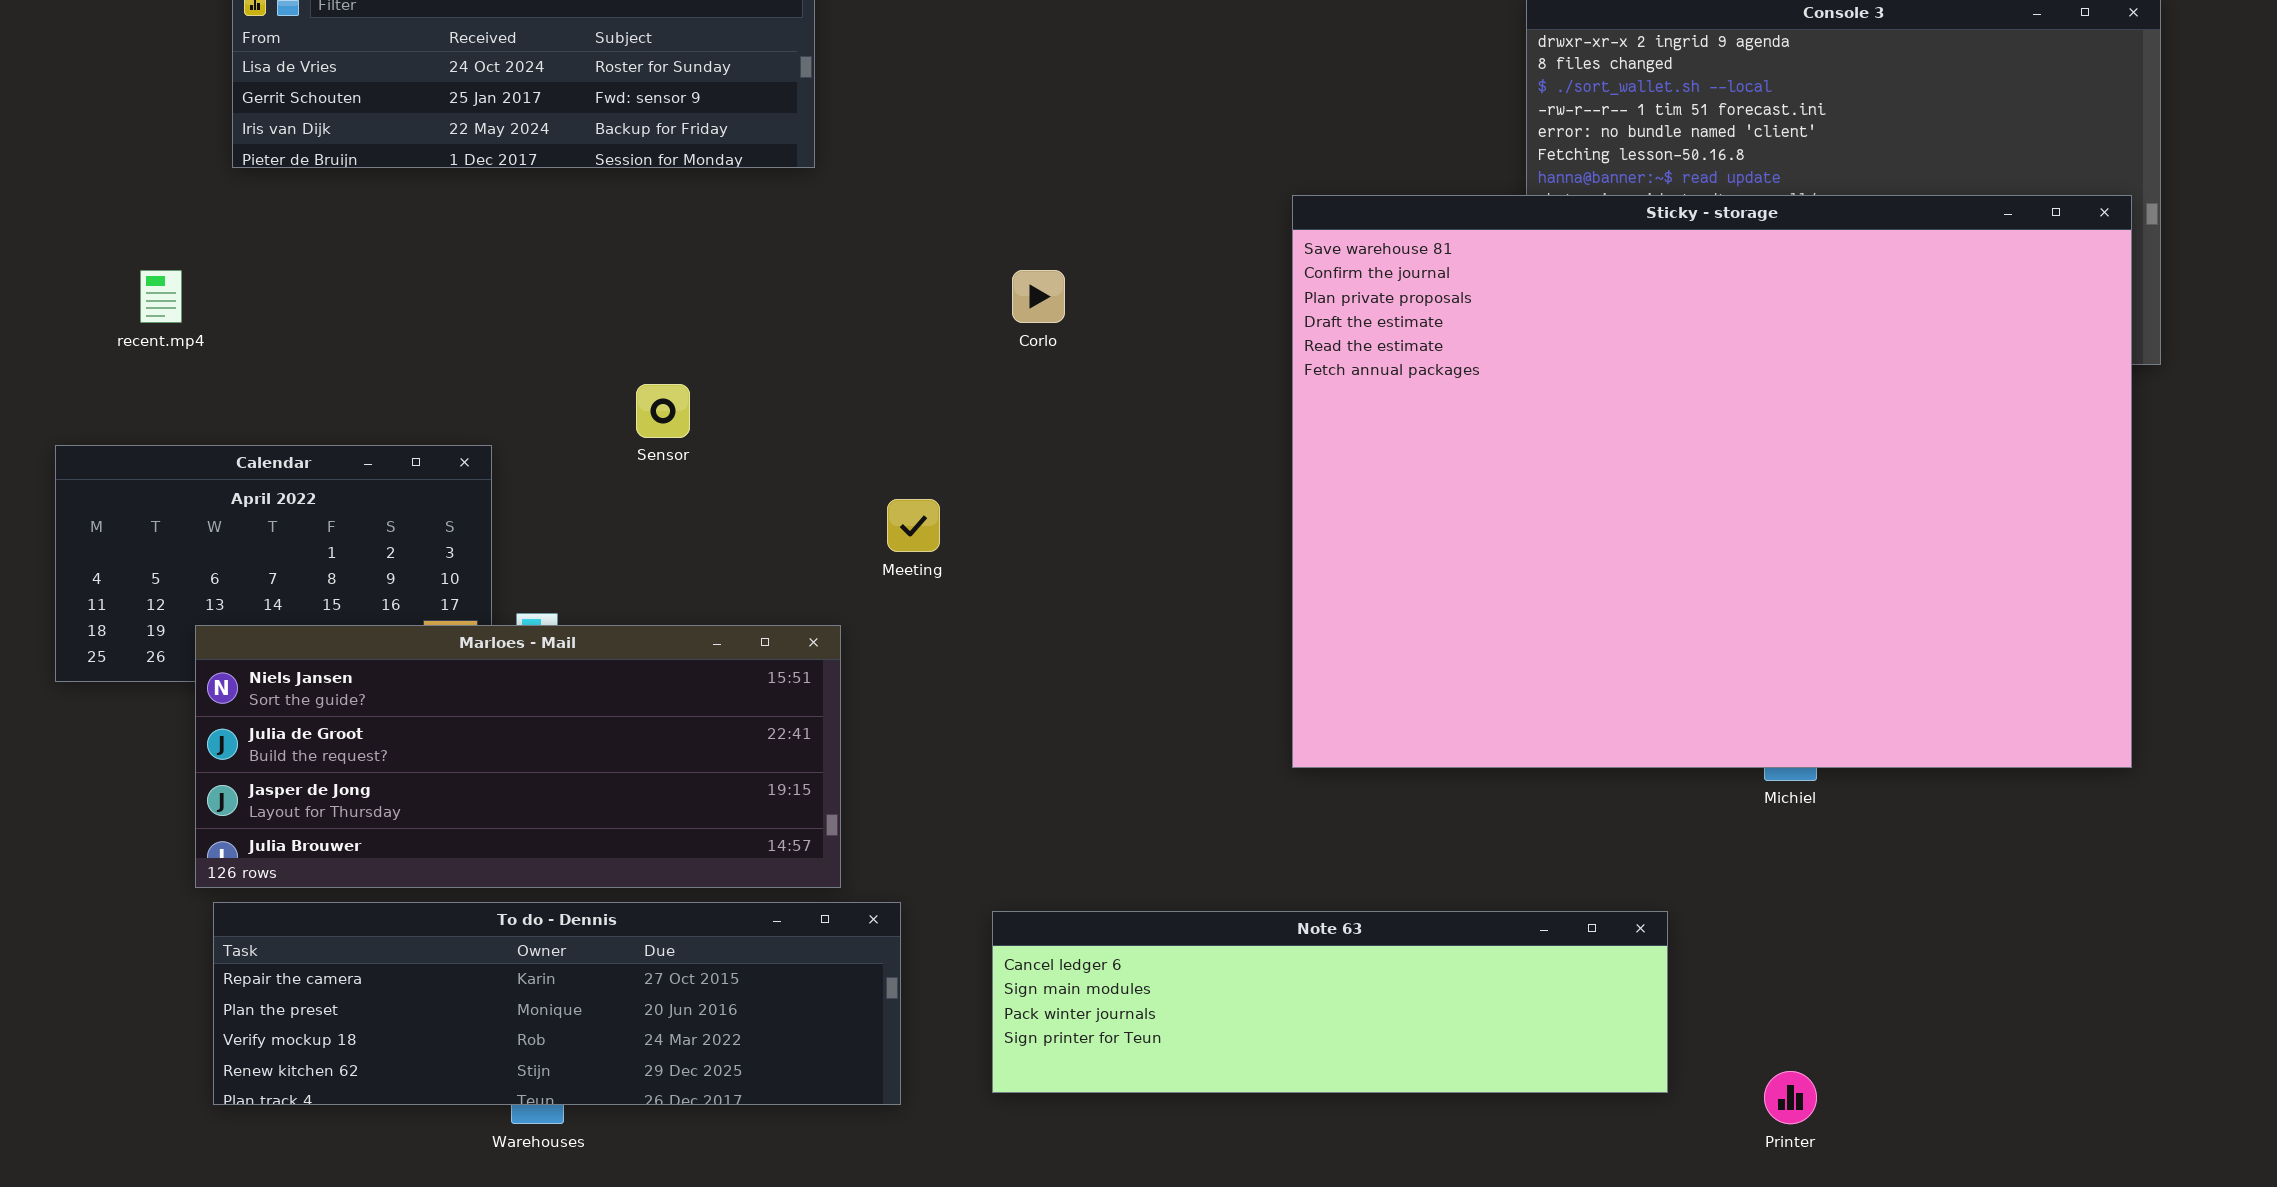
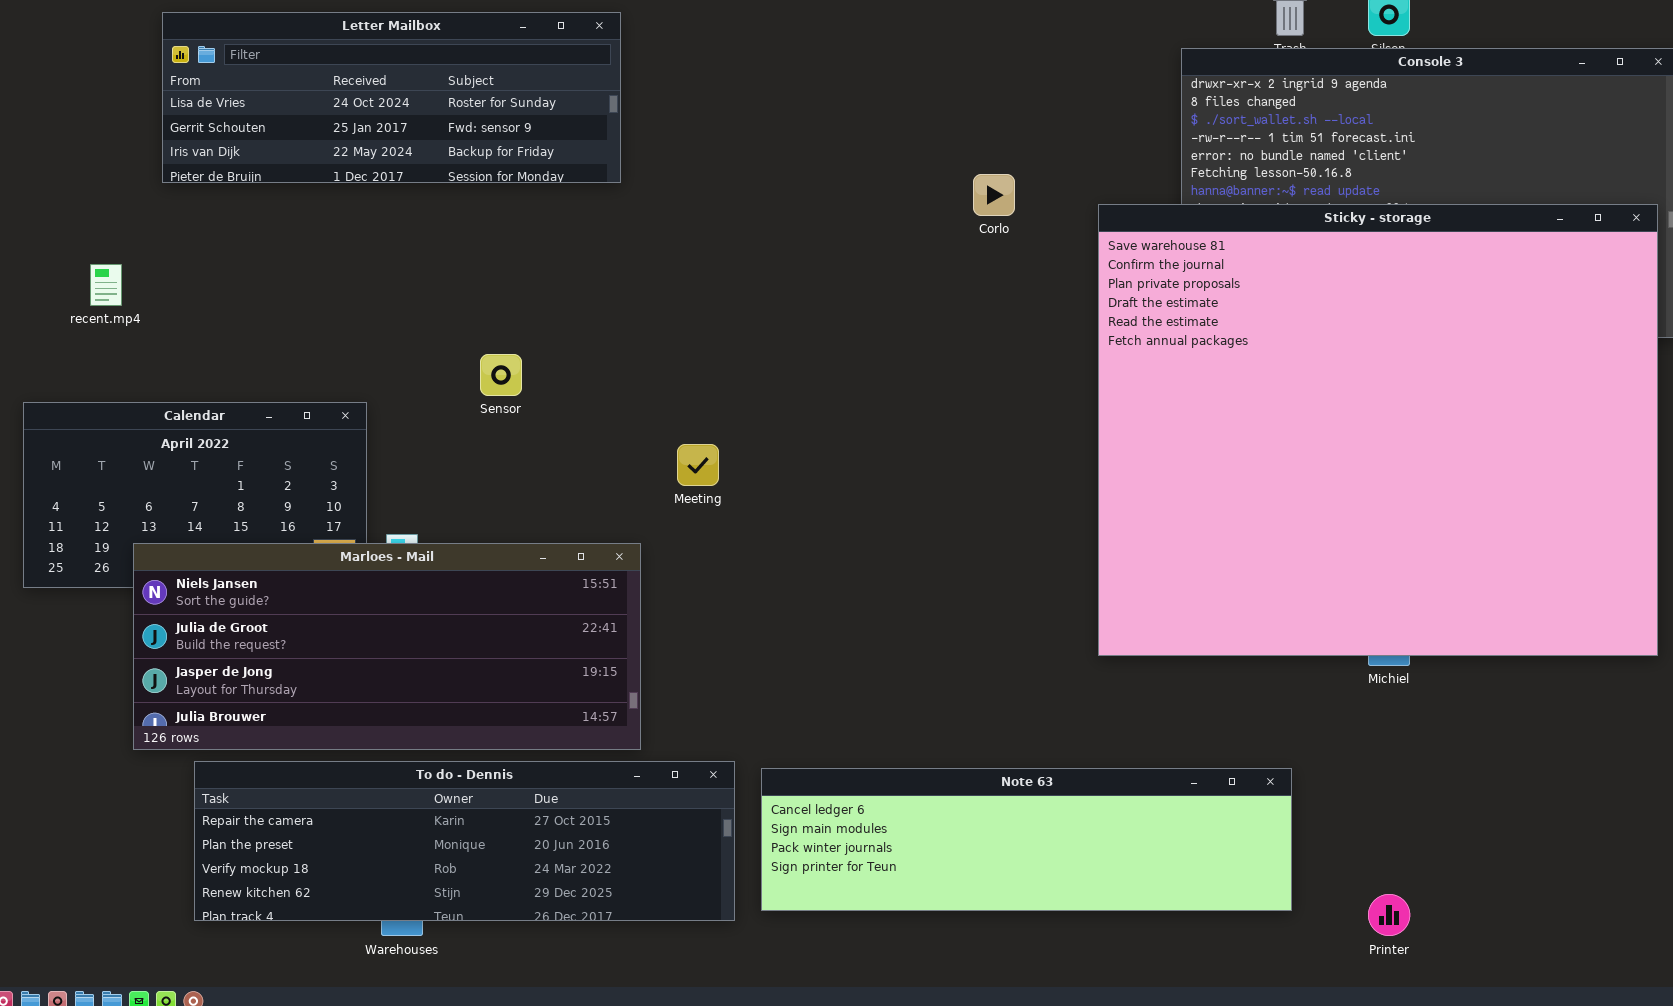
Sticky - storage: [1292,195,2132,768] -> [1098,204,1658,656], resized
Corlo: [1012,270,1065,323] -> [973,174,1015,216], moved
To do - Dennis: [213,902,901,1105] -> [194,761,735,921], moved

